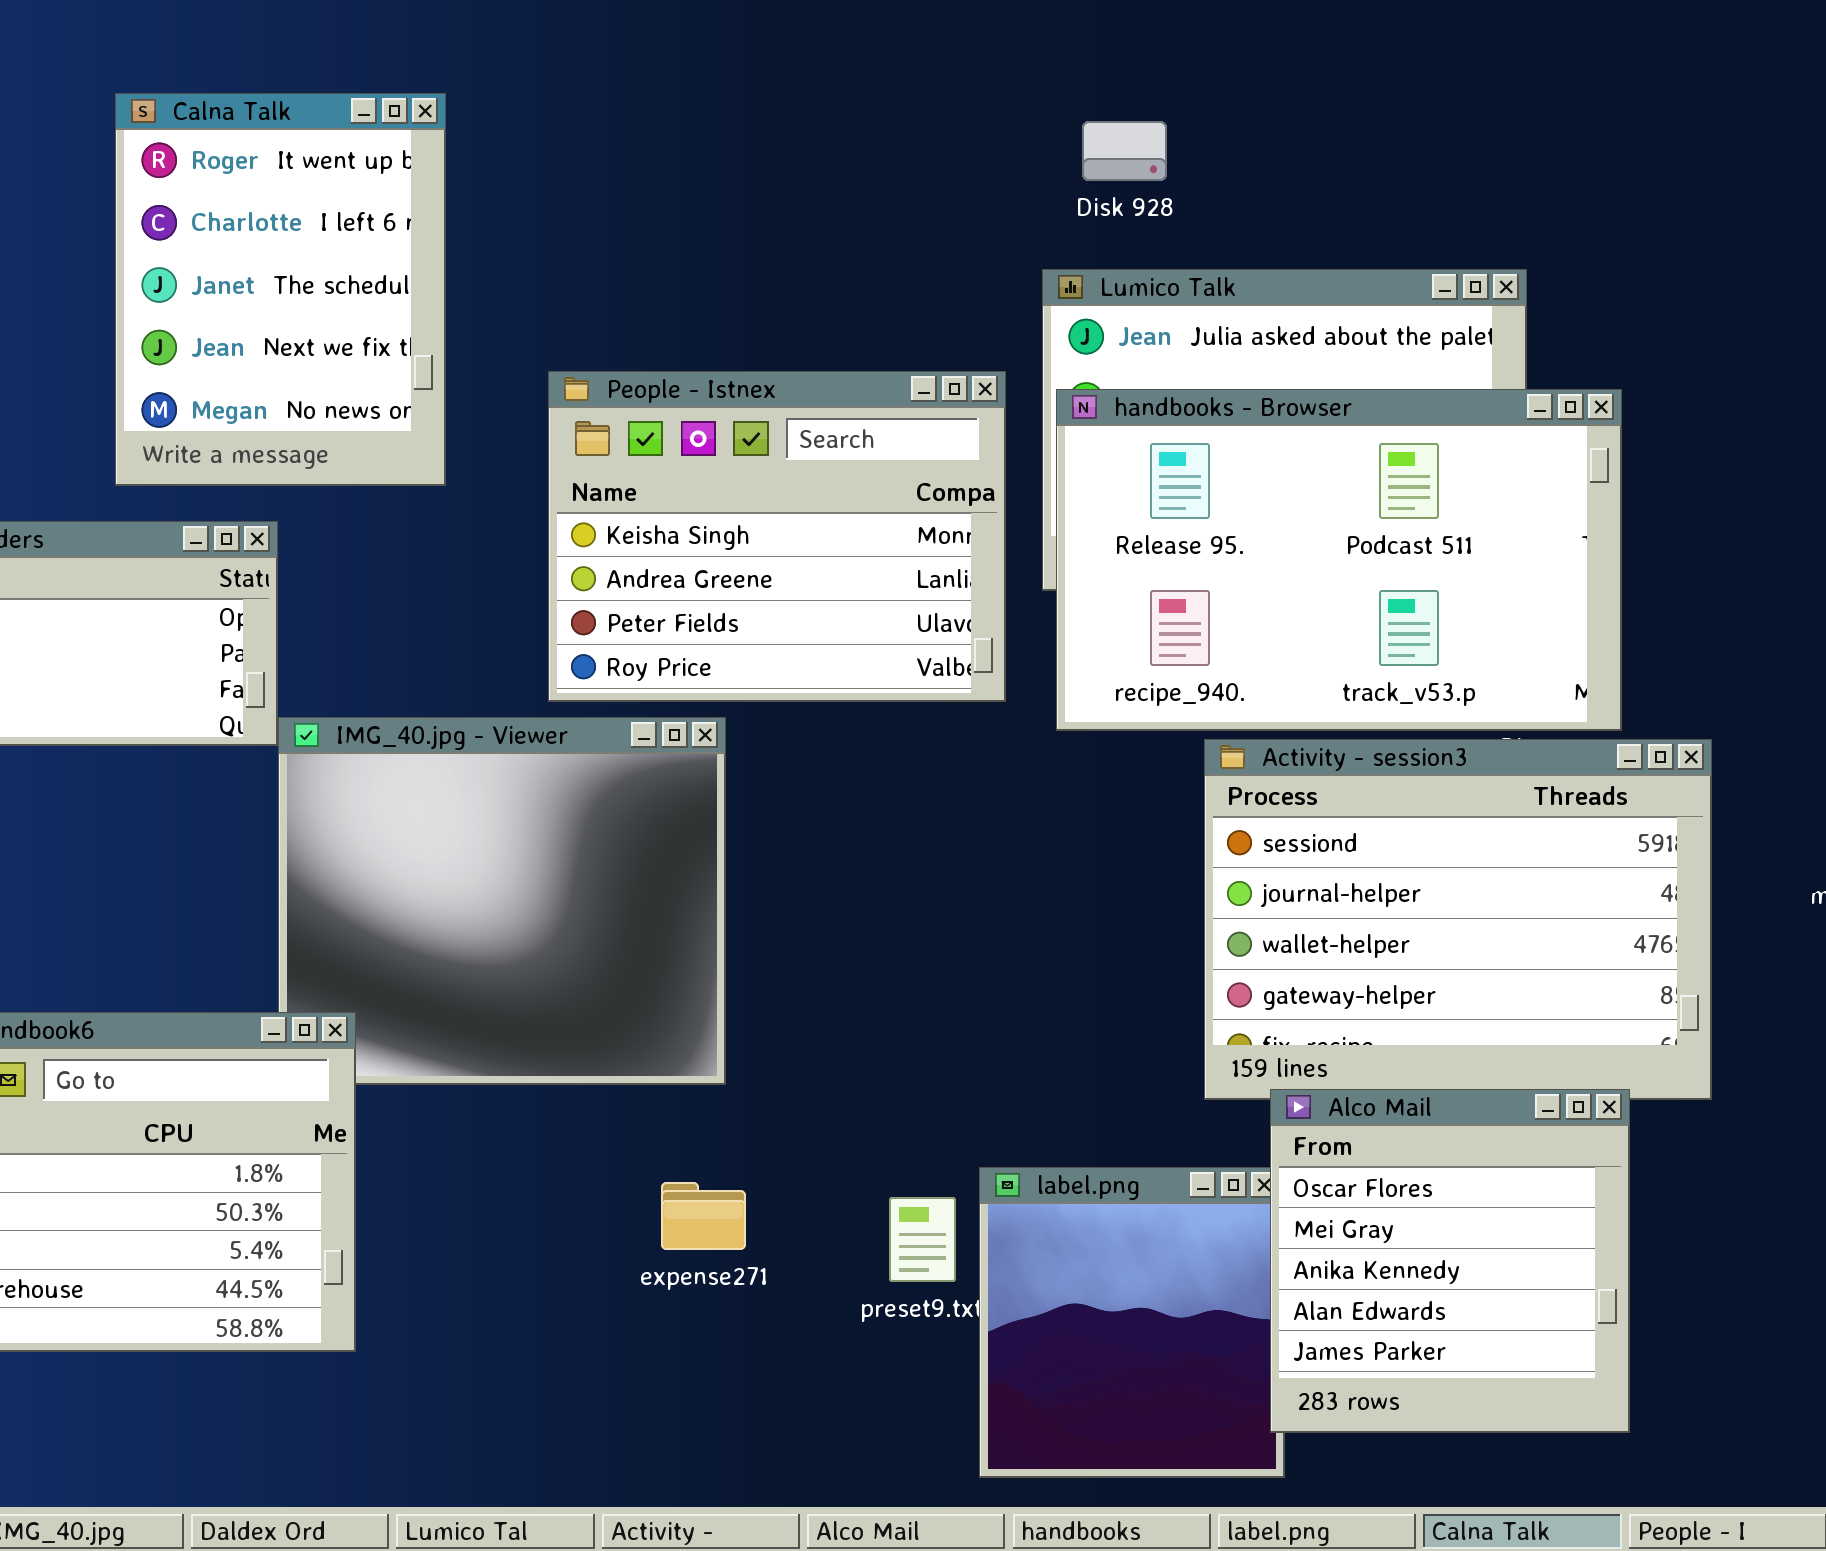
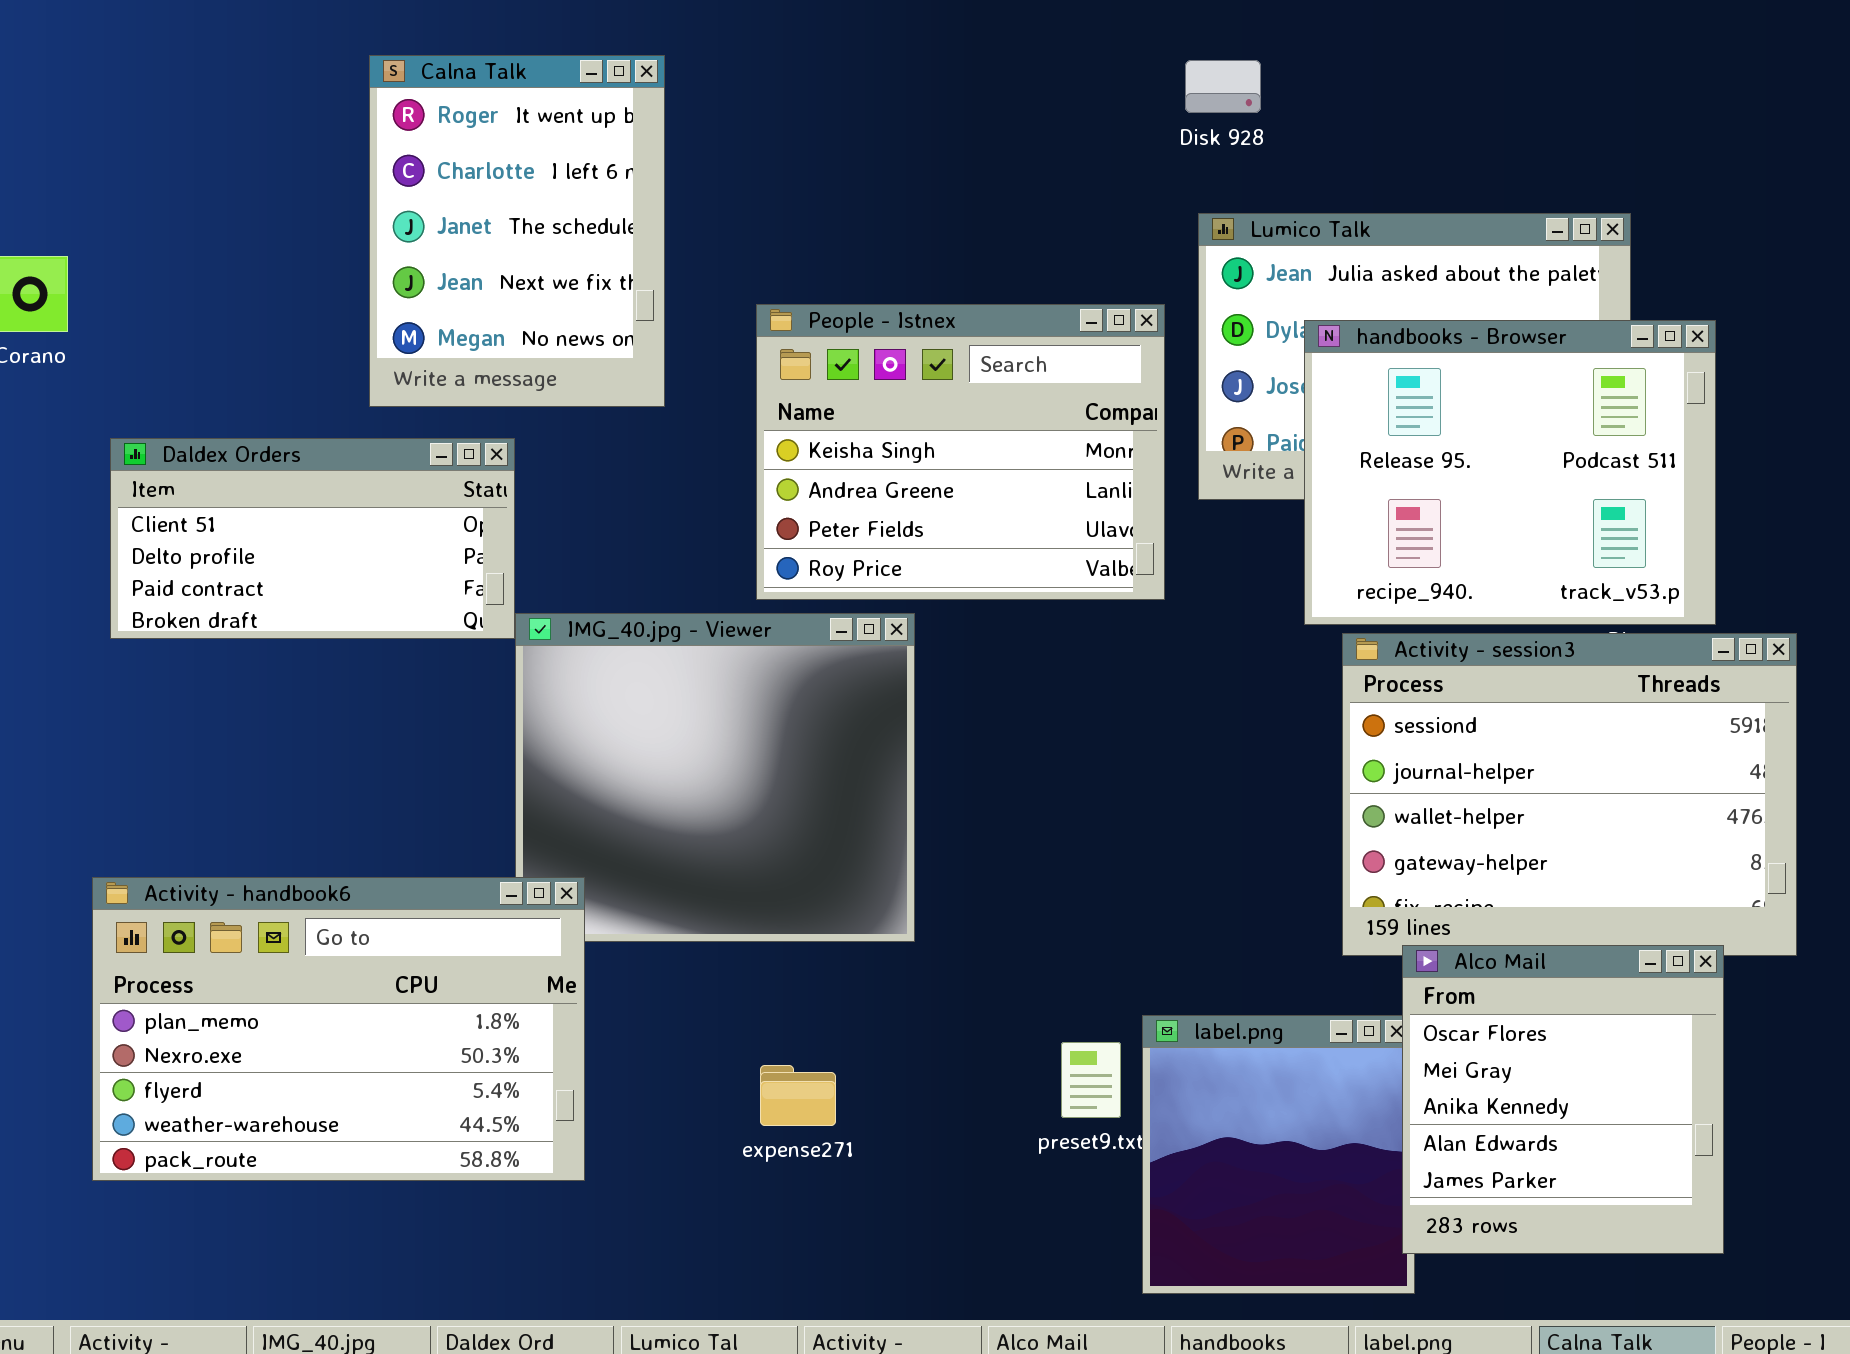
Disk 928: [1082,121,1167,181] -> [1185,60,1261,113], moved
handbooks - Browser: [1056,389,1622,731] -> [1304,320,1716,625], resized
expense271: [661,1182,746,1250] -> [760,1065,836,1126], moved

